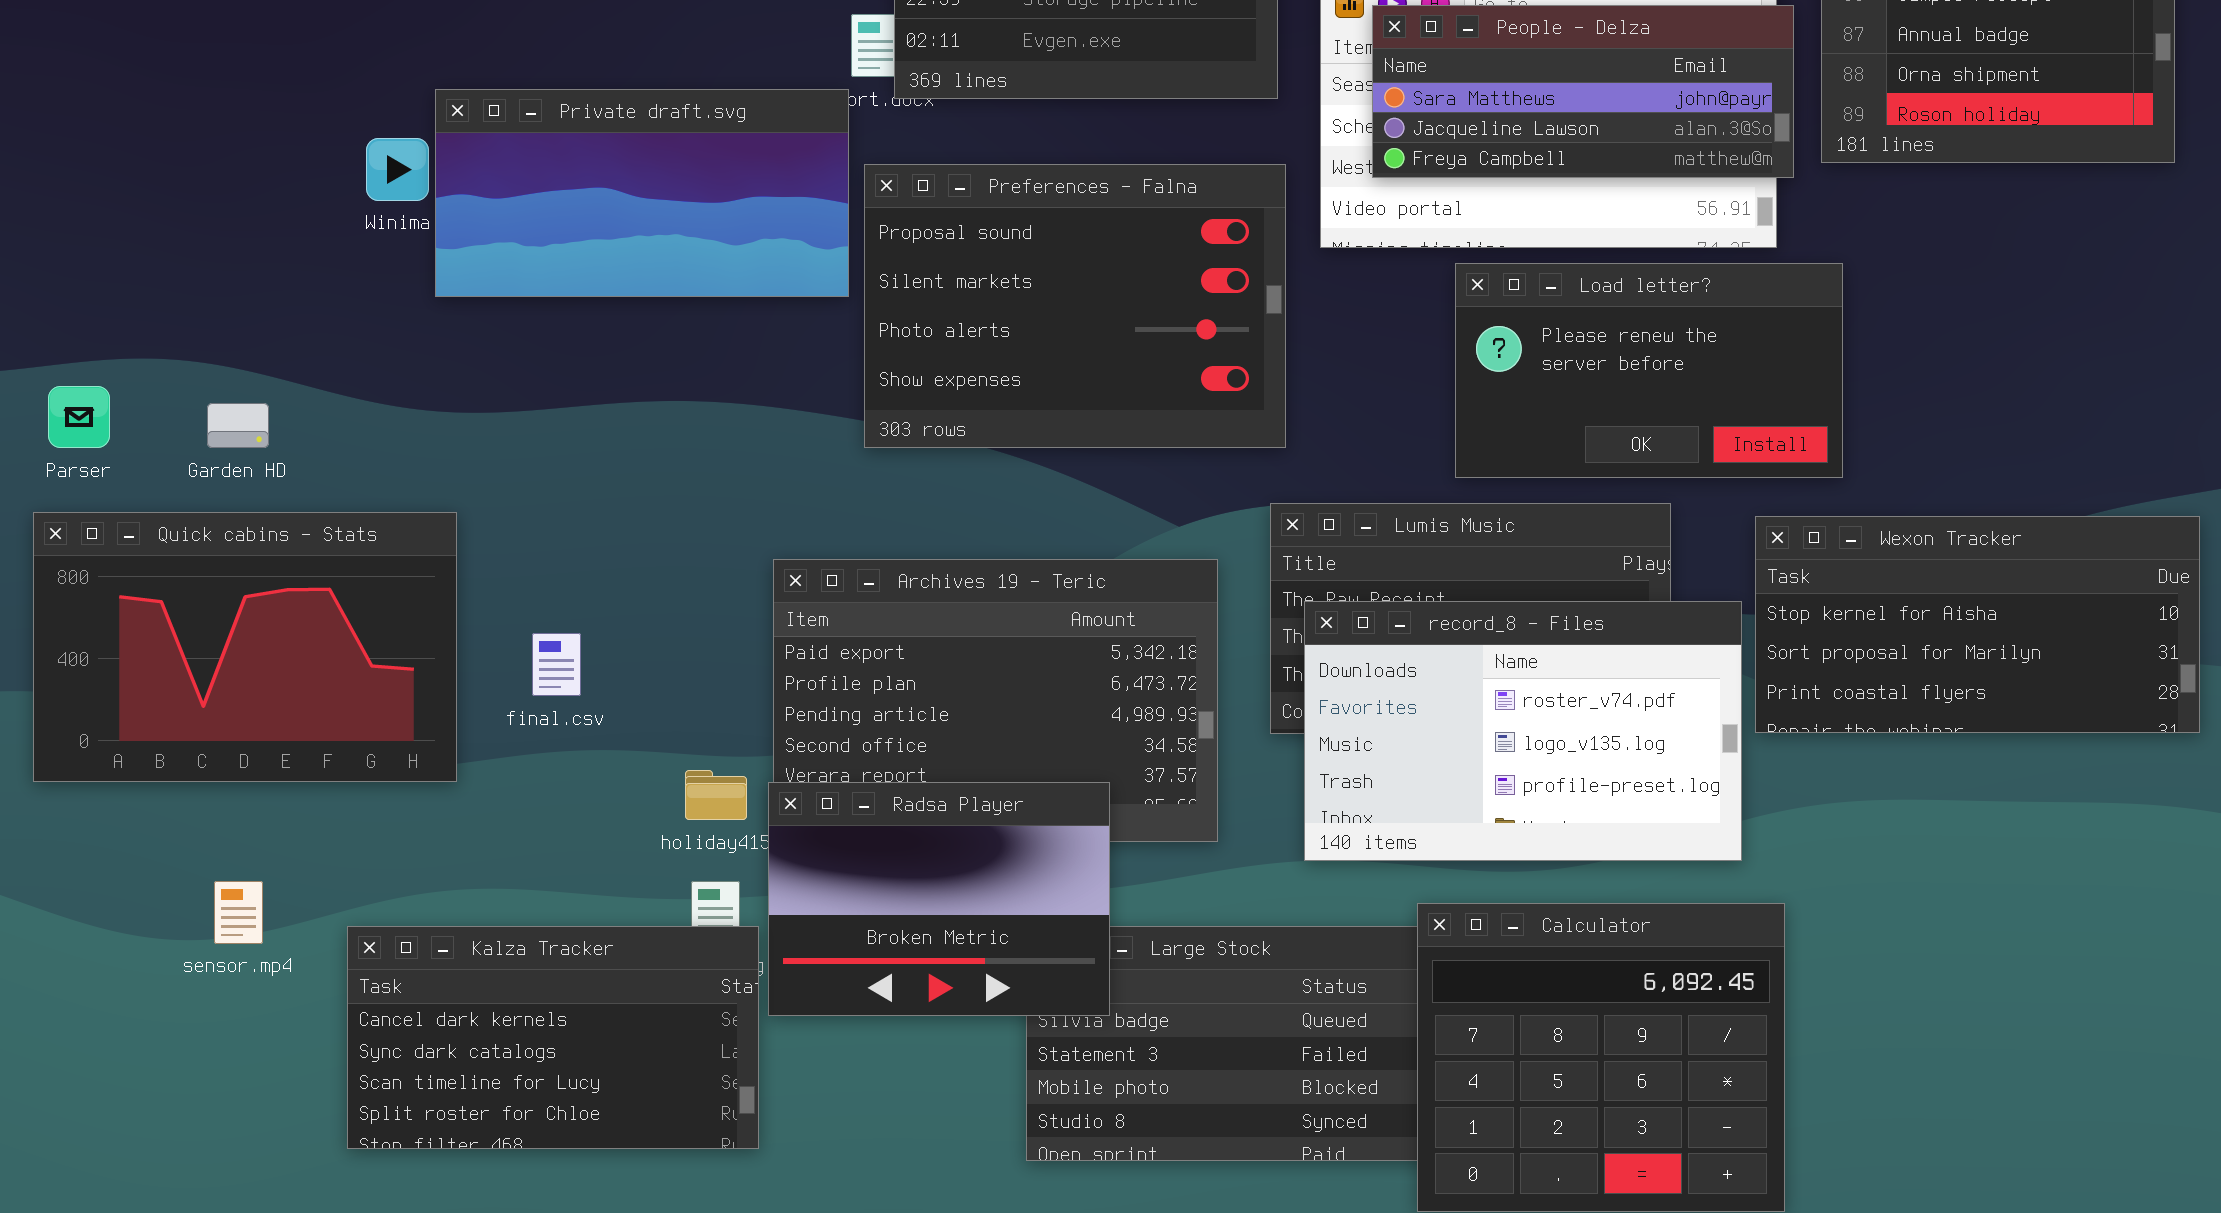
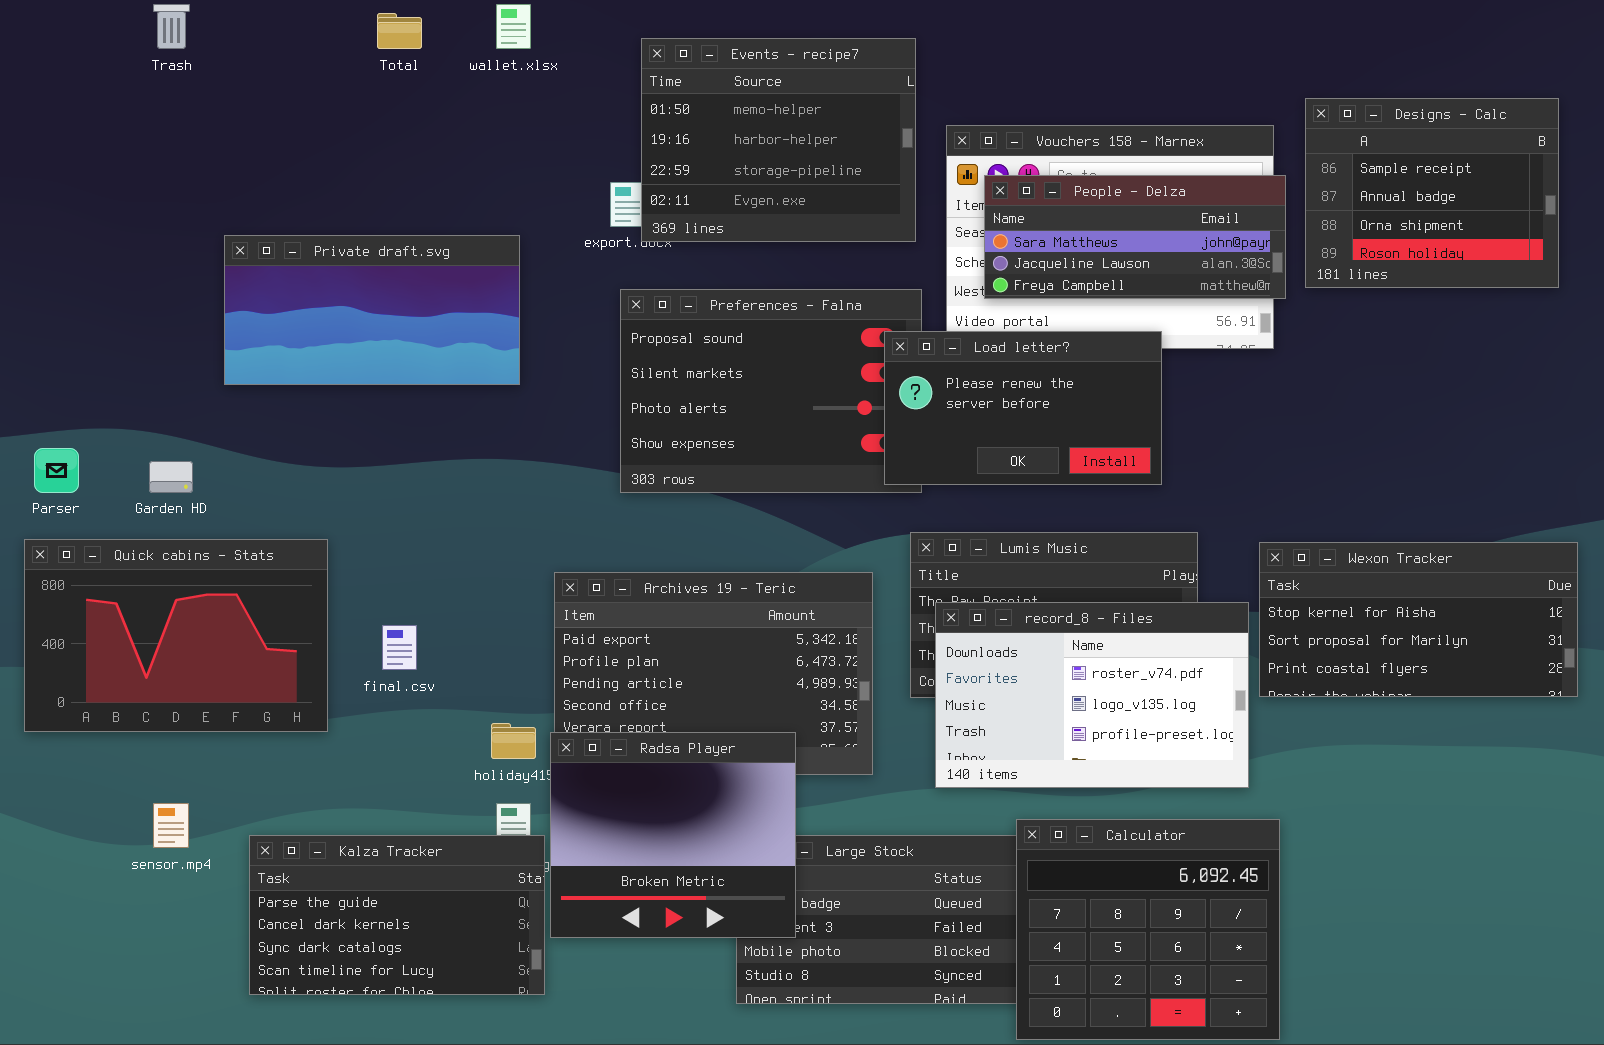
Private draft.svg: [435,89,849,297] -> [224,235,520,385], moved
Load letter?: [1455,263,1843,478] -> [884,331,1162,485], moved
Radsa Player: [768,782,1110,1016] -> [550,732,796,938], resized
Kalza Tracker: [347,926,759,1149] -> [249,835,545,995], scrolled up 1 row

